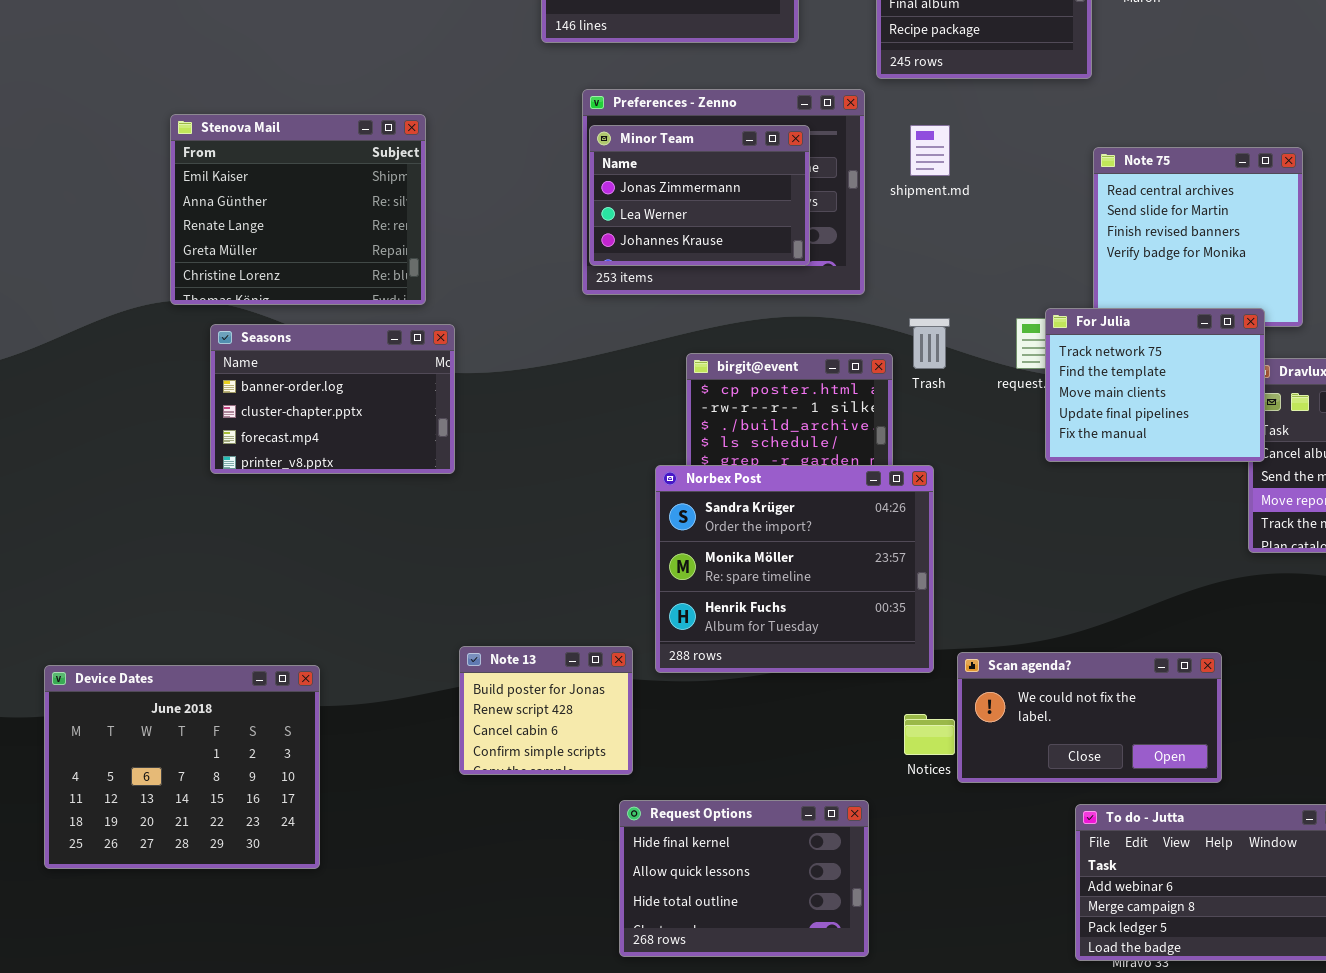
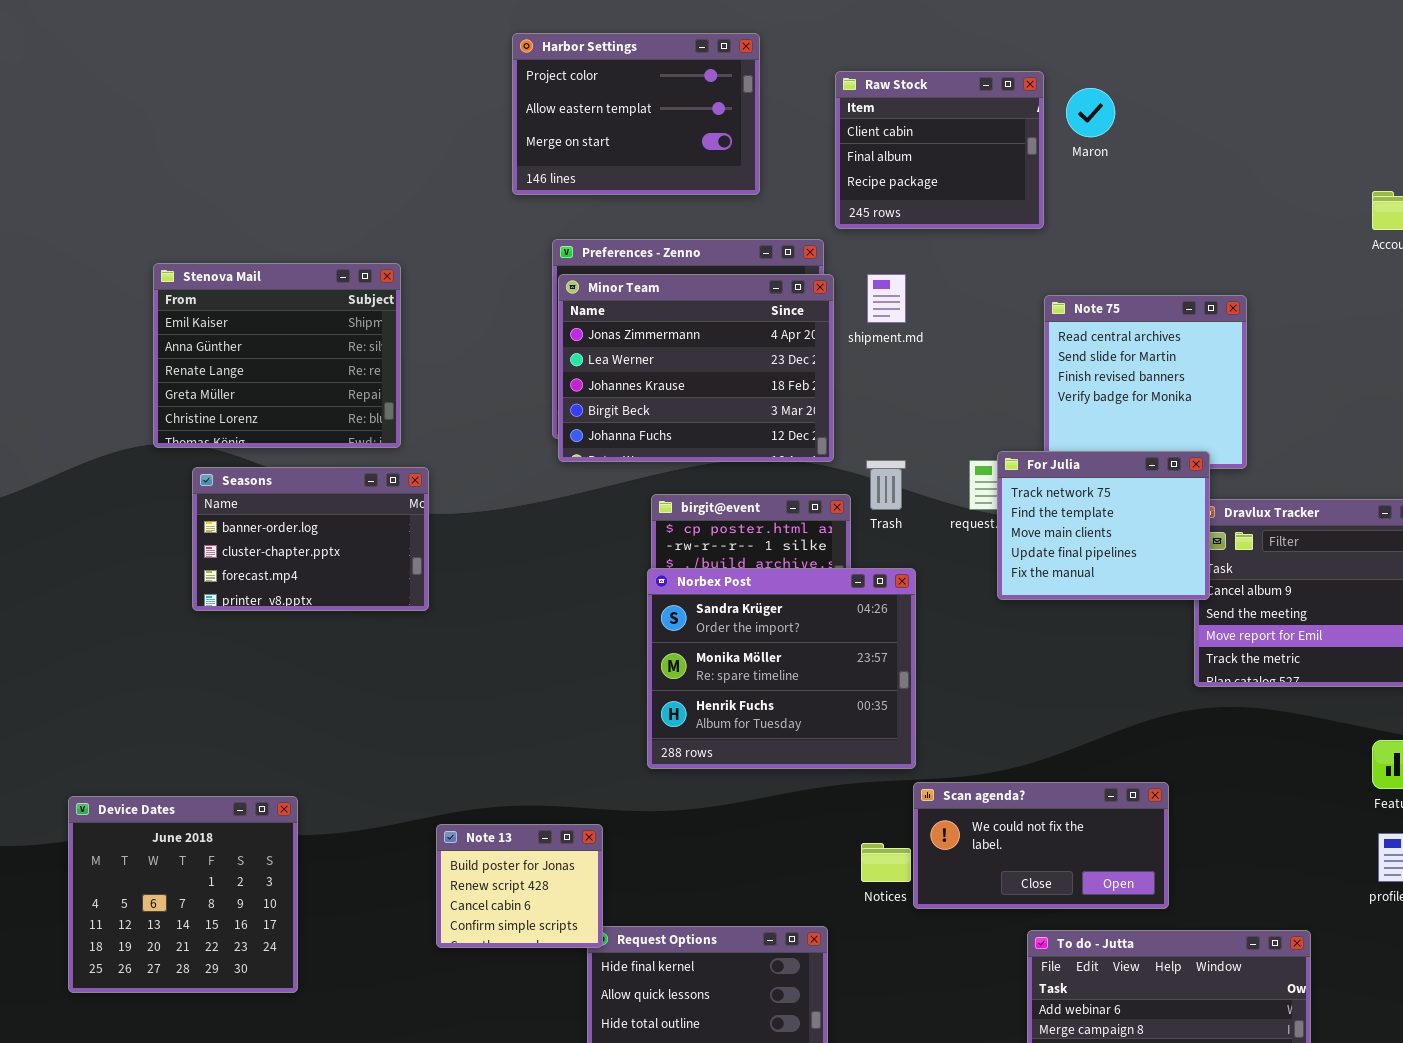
Minor Team: [589,125,810,266] -> [558,274,834,462], resized
Norbex Post: [655,465,934,673] -> [647,568,916,769], moved
Note 13: [459,646,633,775] -> [436,824,603,948], moved
Device Dates: [44,665,320,869] -> [68,796,298,993], resized

